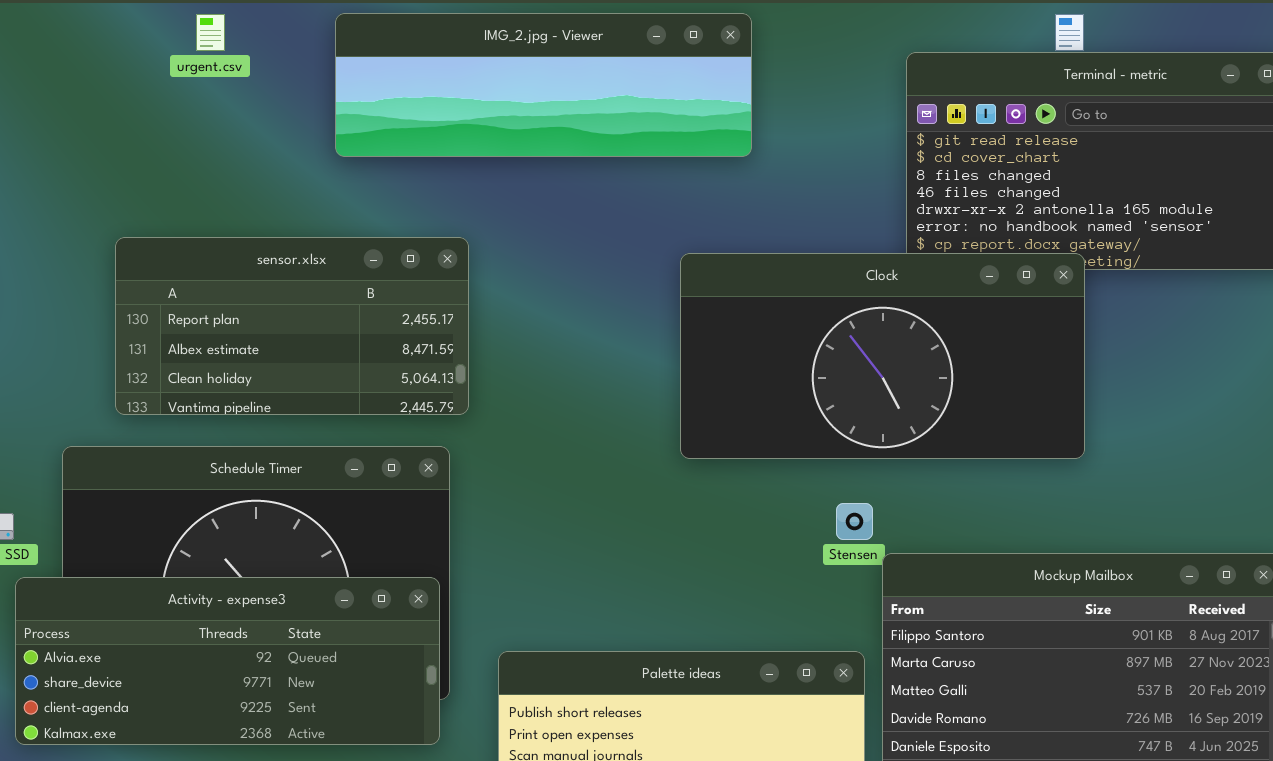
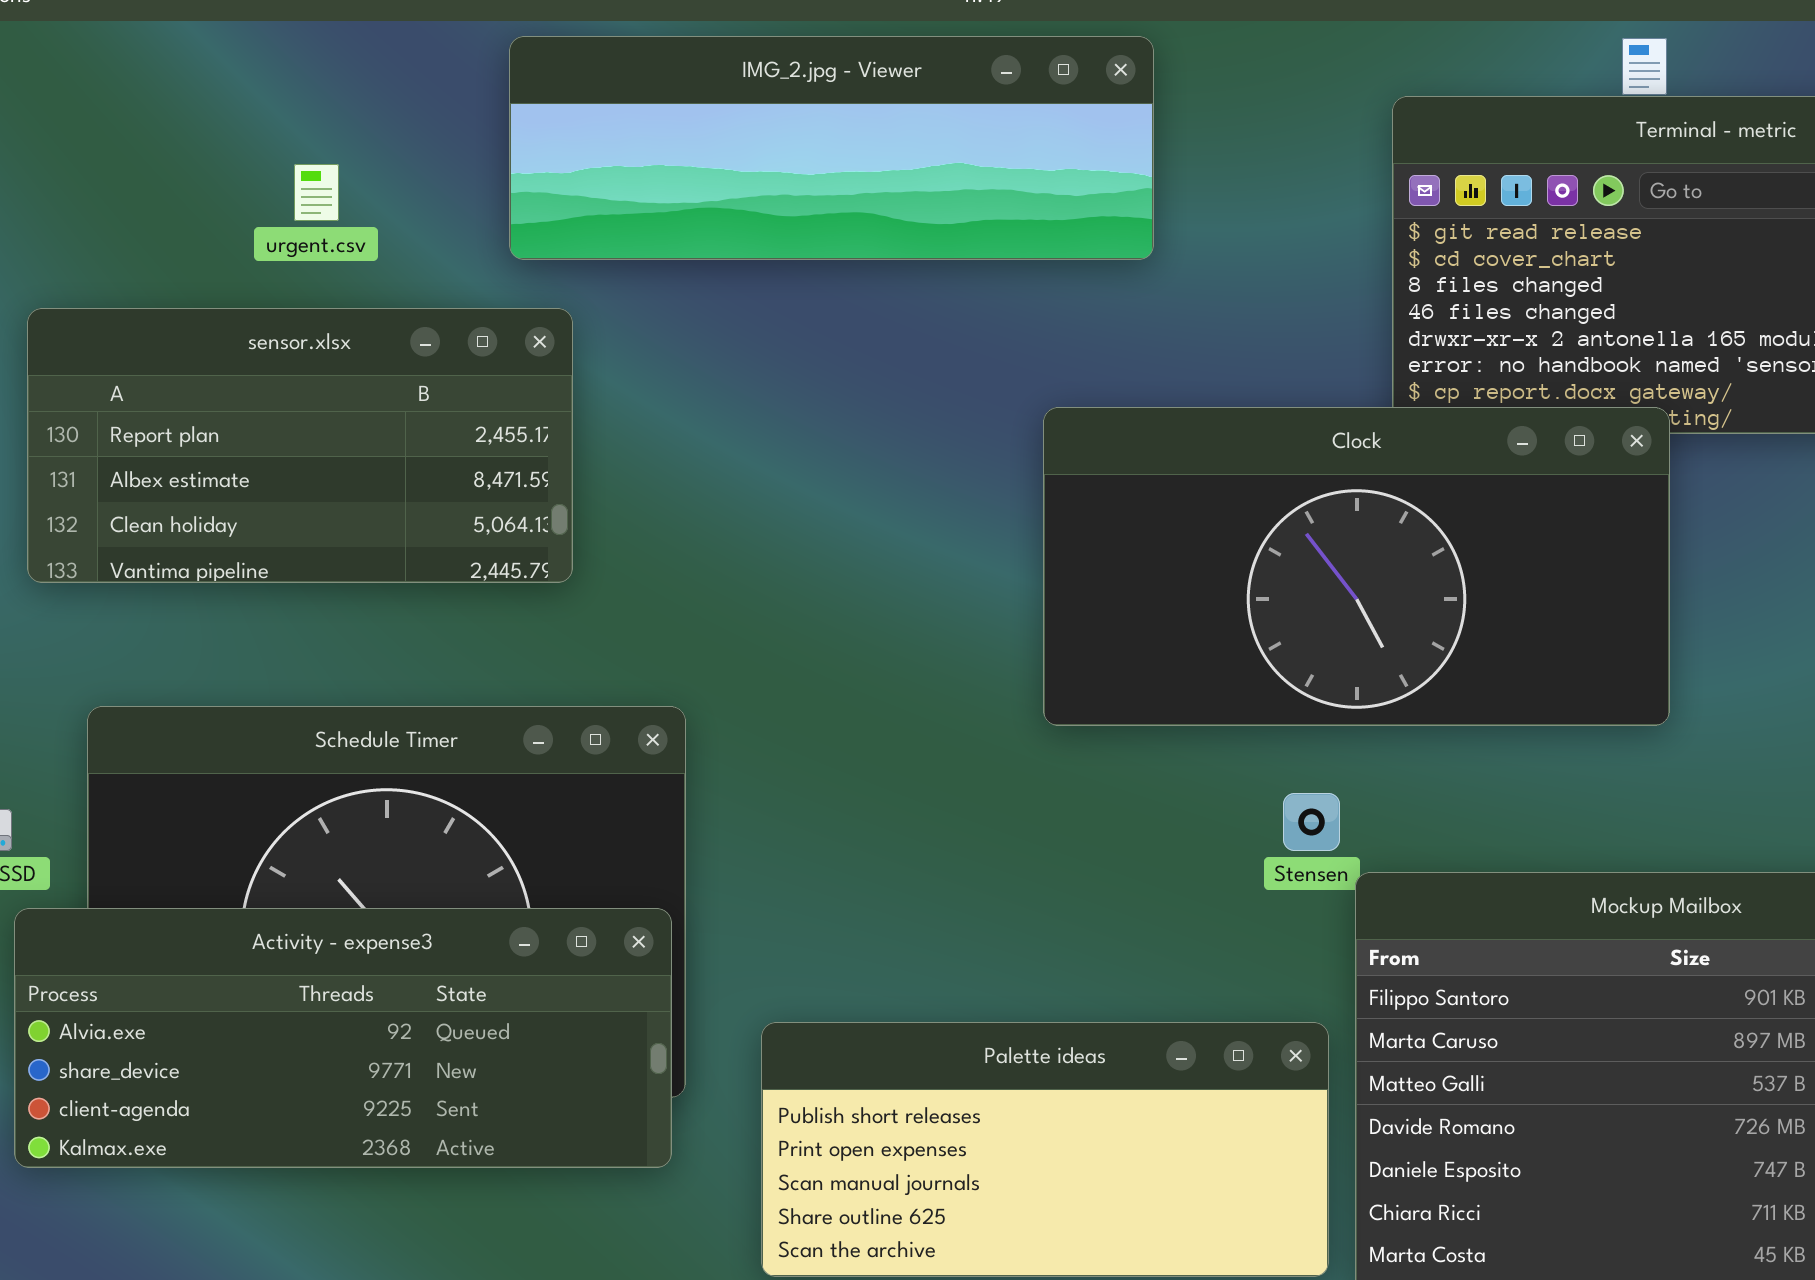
urgent.csv: [196,14,225,51] -> [294,164,339,221], moved
sensor.xlsx: [115,237,469,415] -> [27,308,573,583], moved

